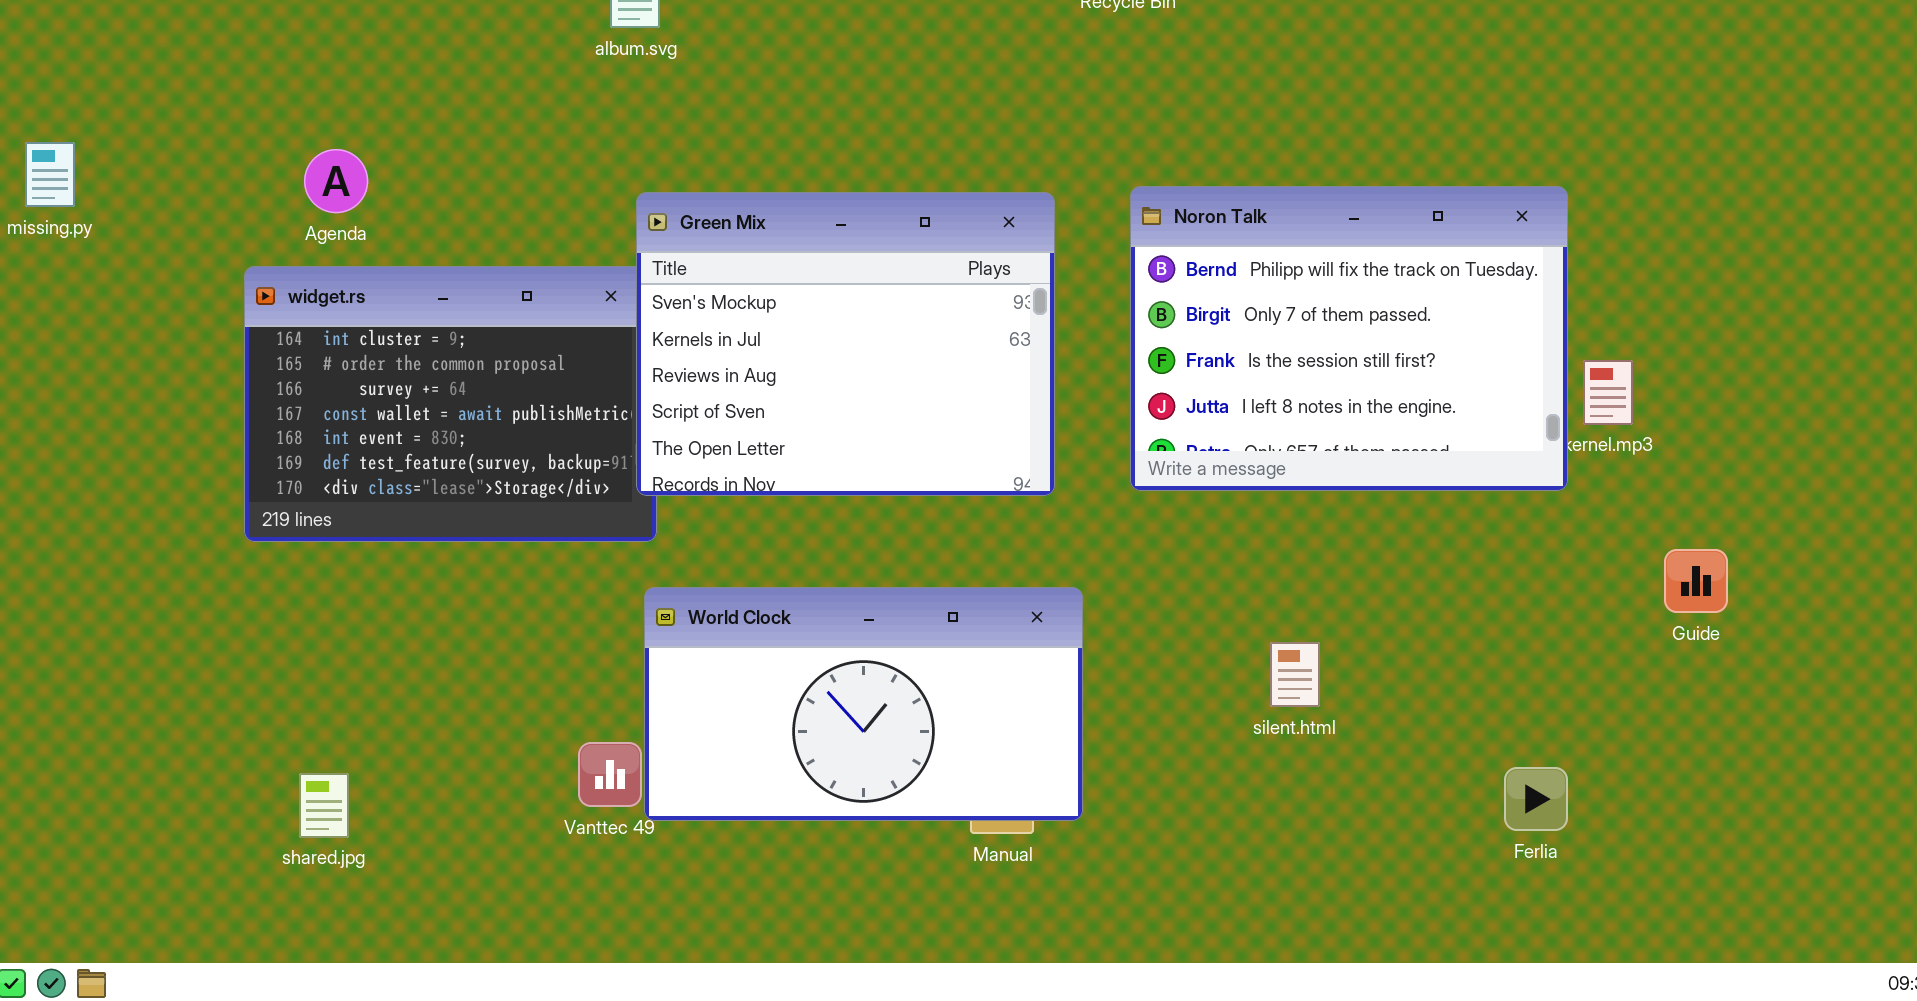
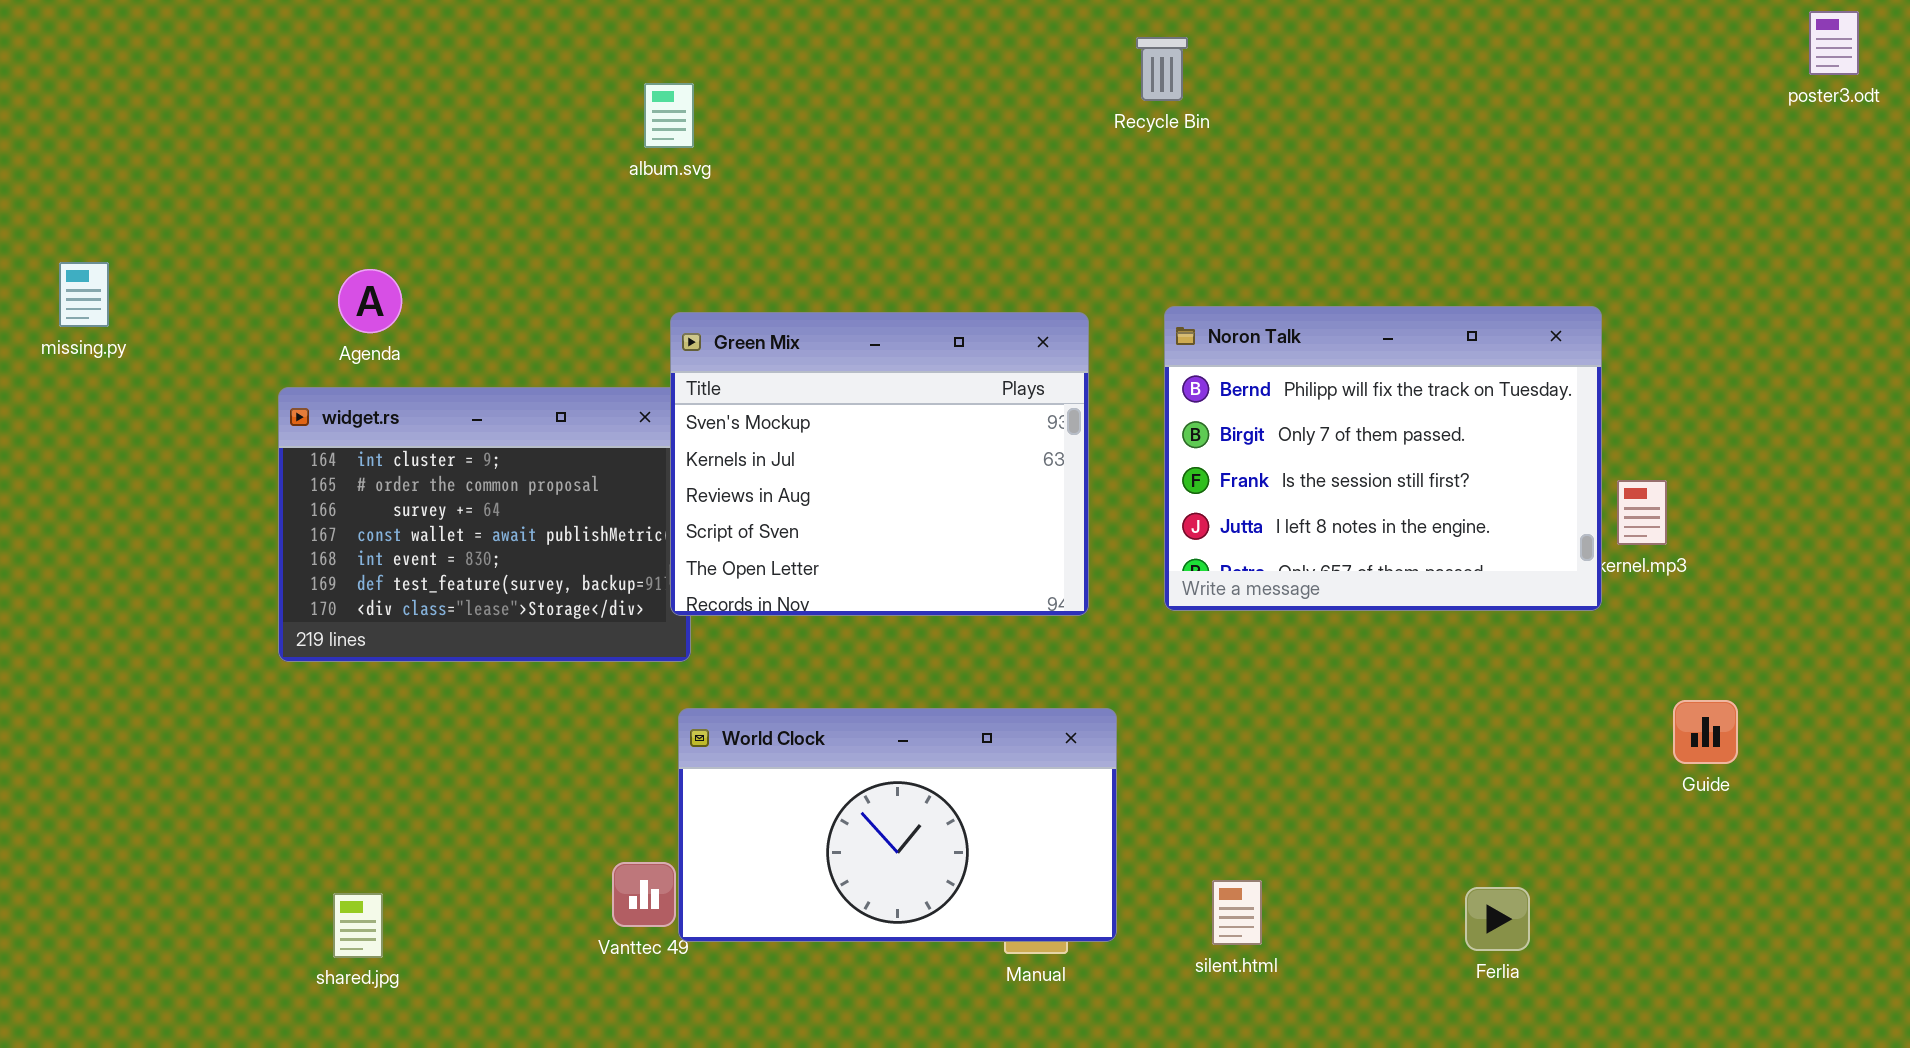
Guide: [1664,549,1728,613] -> [1673,700,1738,764], moved
silent.html: [1270,642,1320,707] -> [1212,880,1262,945], moved
Ferlia: [1504,767,1568,831] -> [1465,887,1530,951], moved

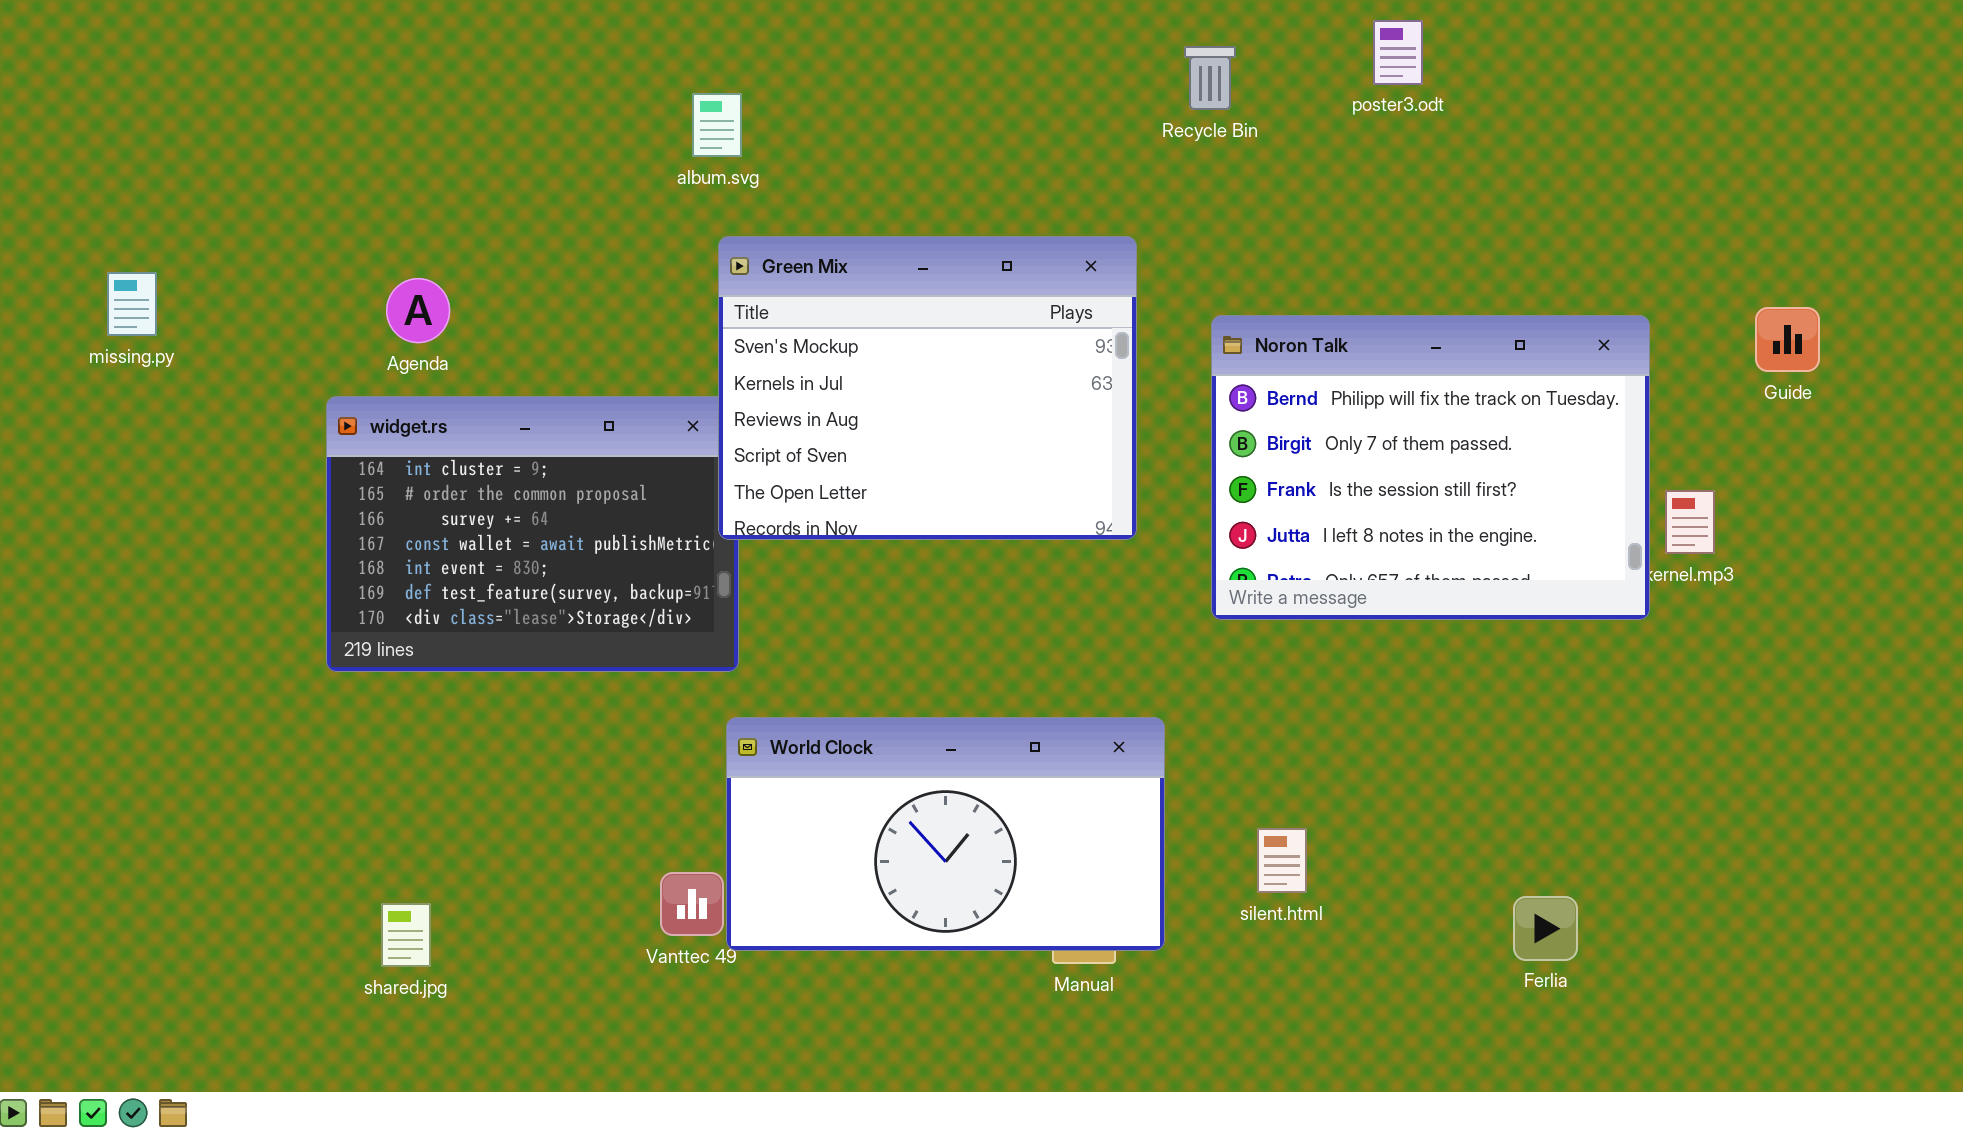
poster3.odt: [1809,11,1859,75] -> [1373,20,1423,85], moved
Green Mix: [670,312,1089,616] -> [718,236,1137,540], moved
Guide: [1673,700,1738,764] -> [1755,307,1820,372], moved
silent.html: [1212,880,1262,945] -> [1257,828,1307,893], moved

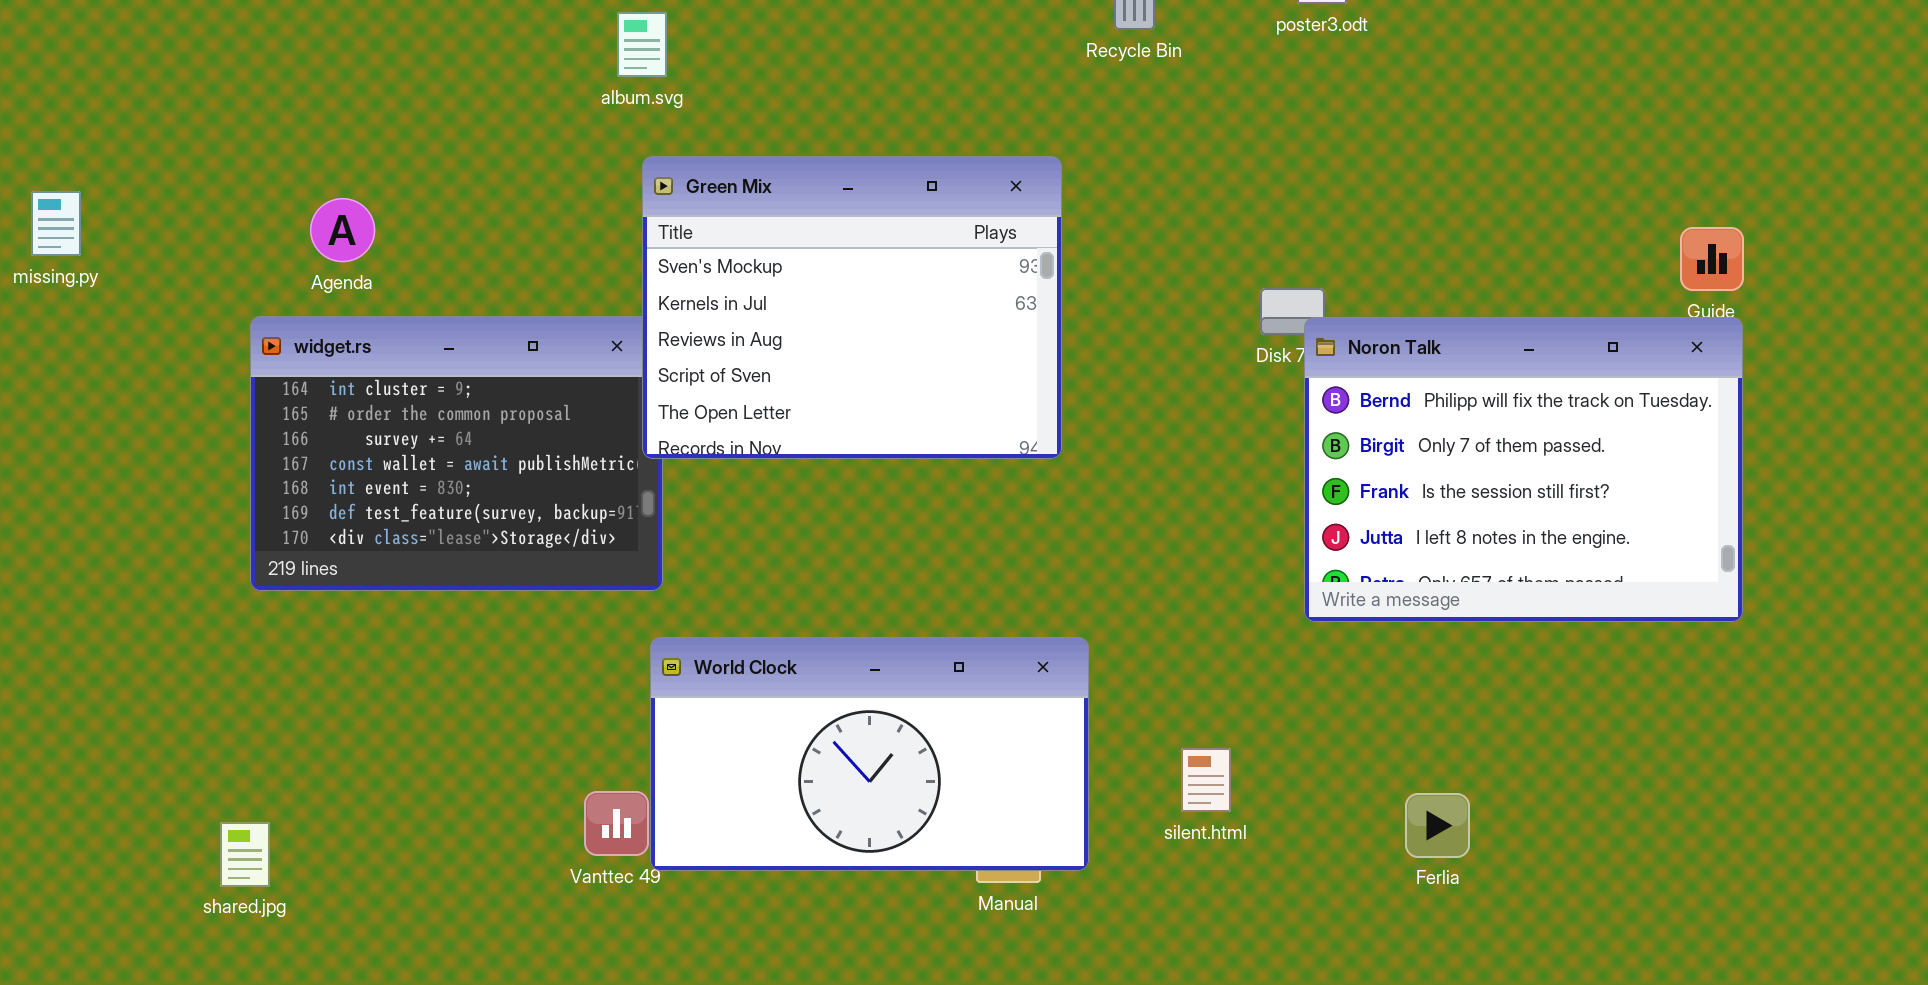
Noron Talk: [1211,315,1650,620] -> [1304,317,1743,622], moved
Ferlia: [1513,896,1578,961] -> [1405,793,1470,858], moved
shared.jpg: [381,903,431,967] -> [220,822,270,887], moved

